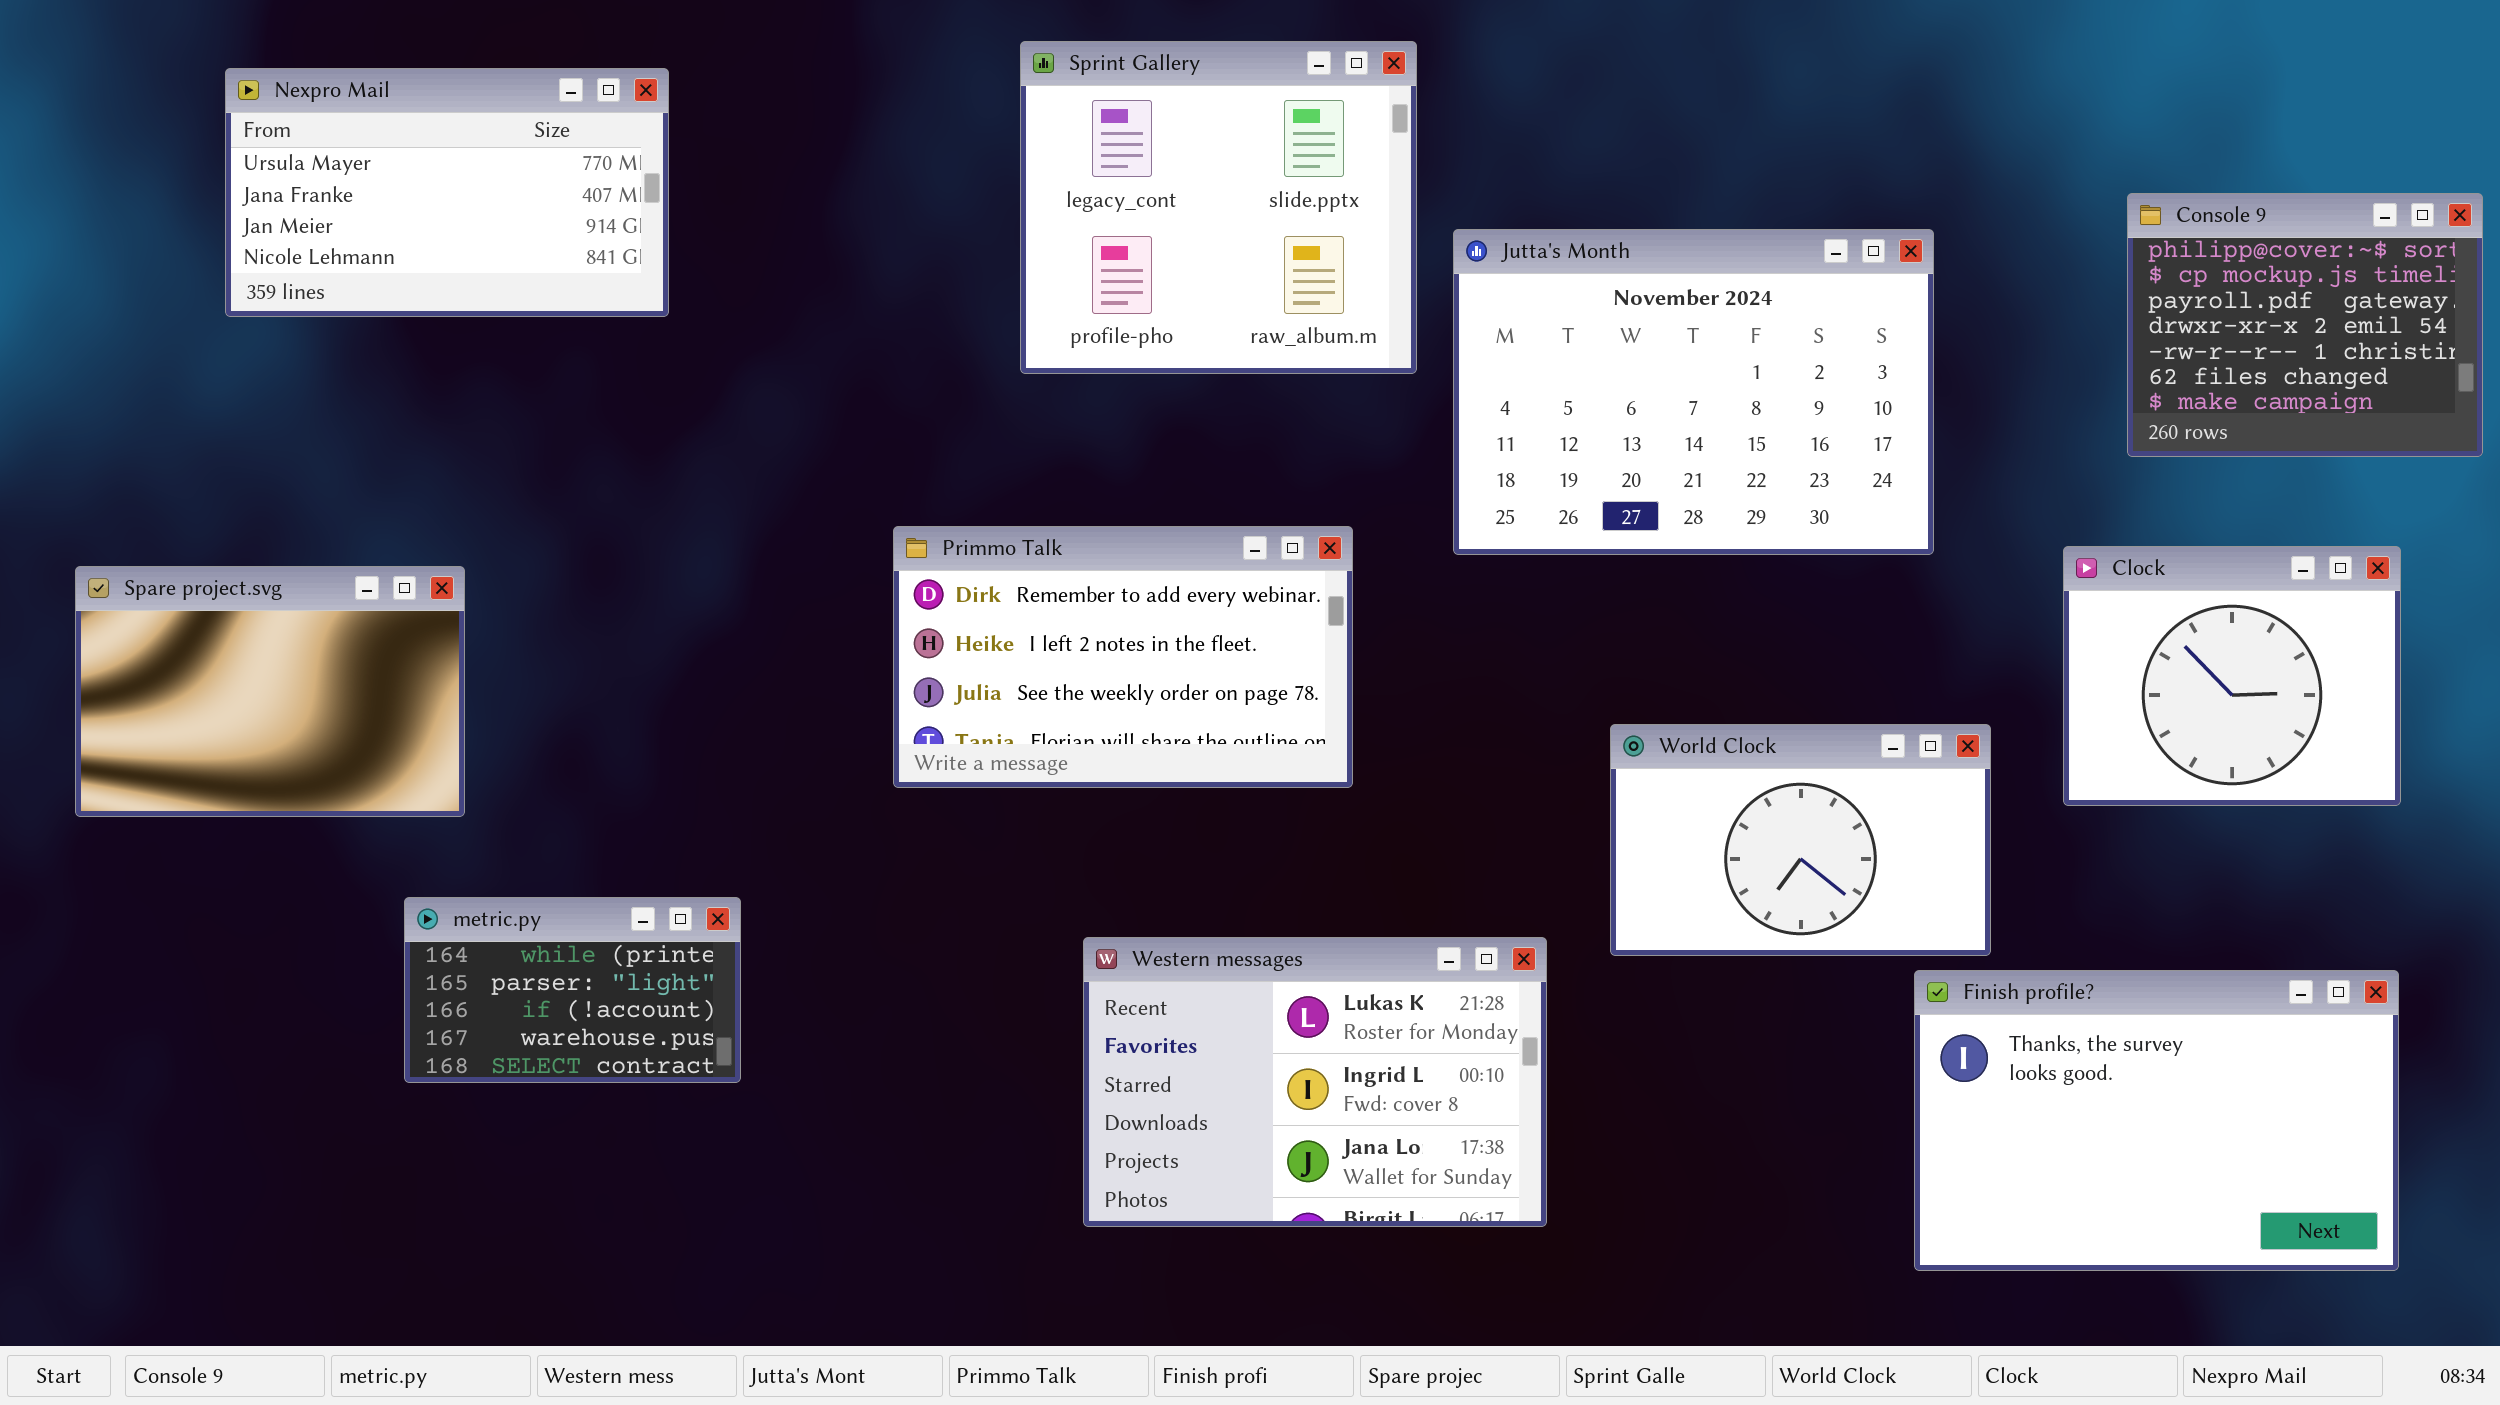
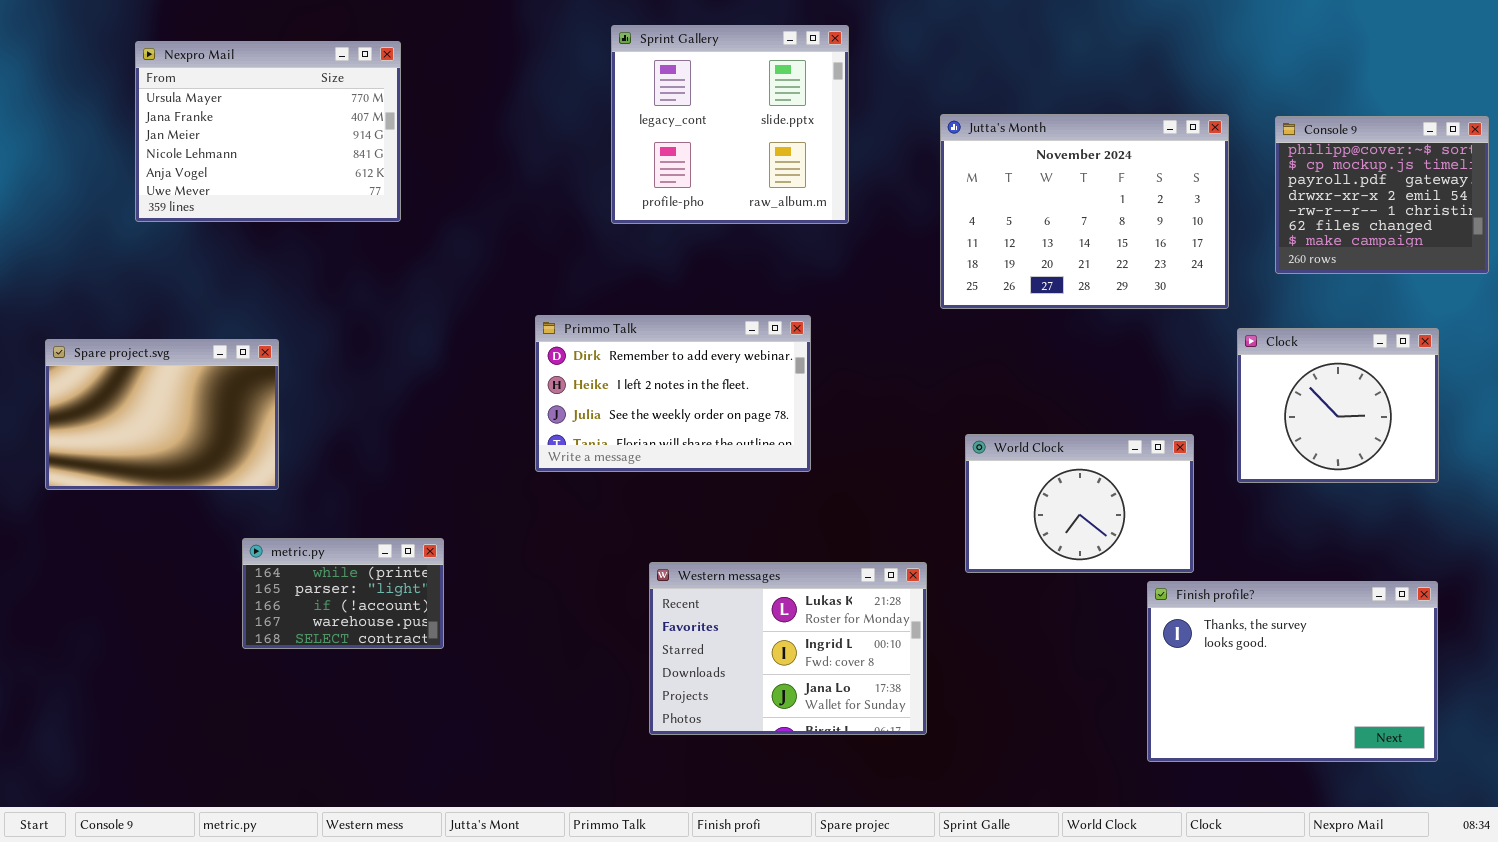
Nexpro Mail: [225,68,669,317] -> [135,41,401,222], resized
Jutta's Month: [1453,229,1934,555] -> [940,114,1229,309], moved

